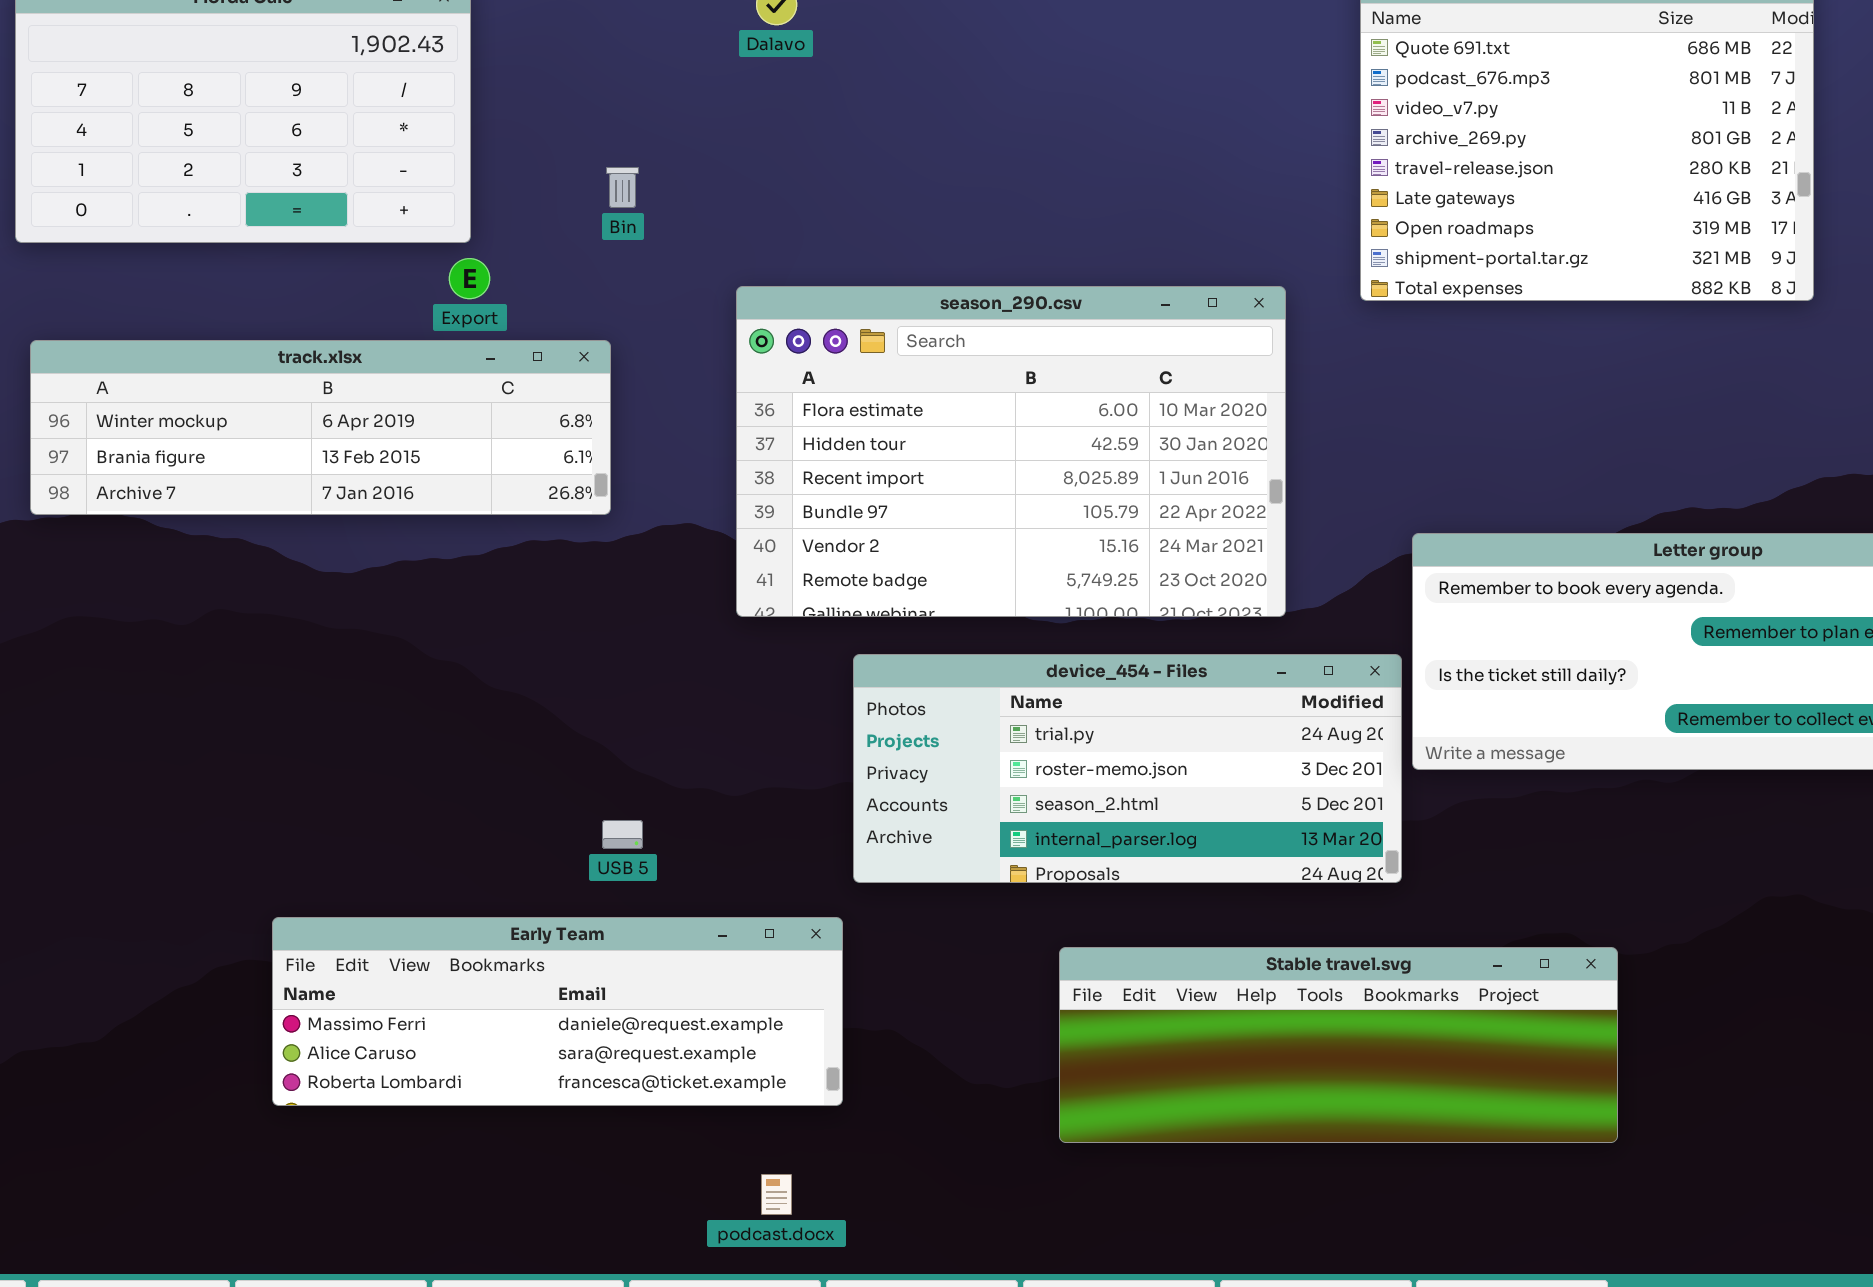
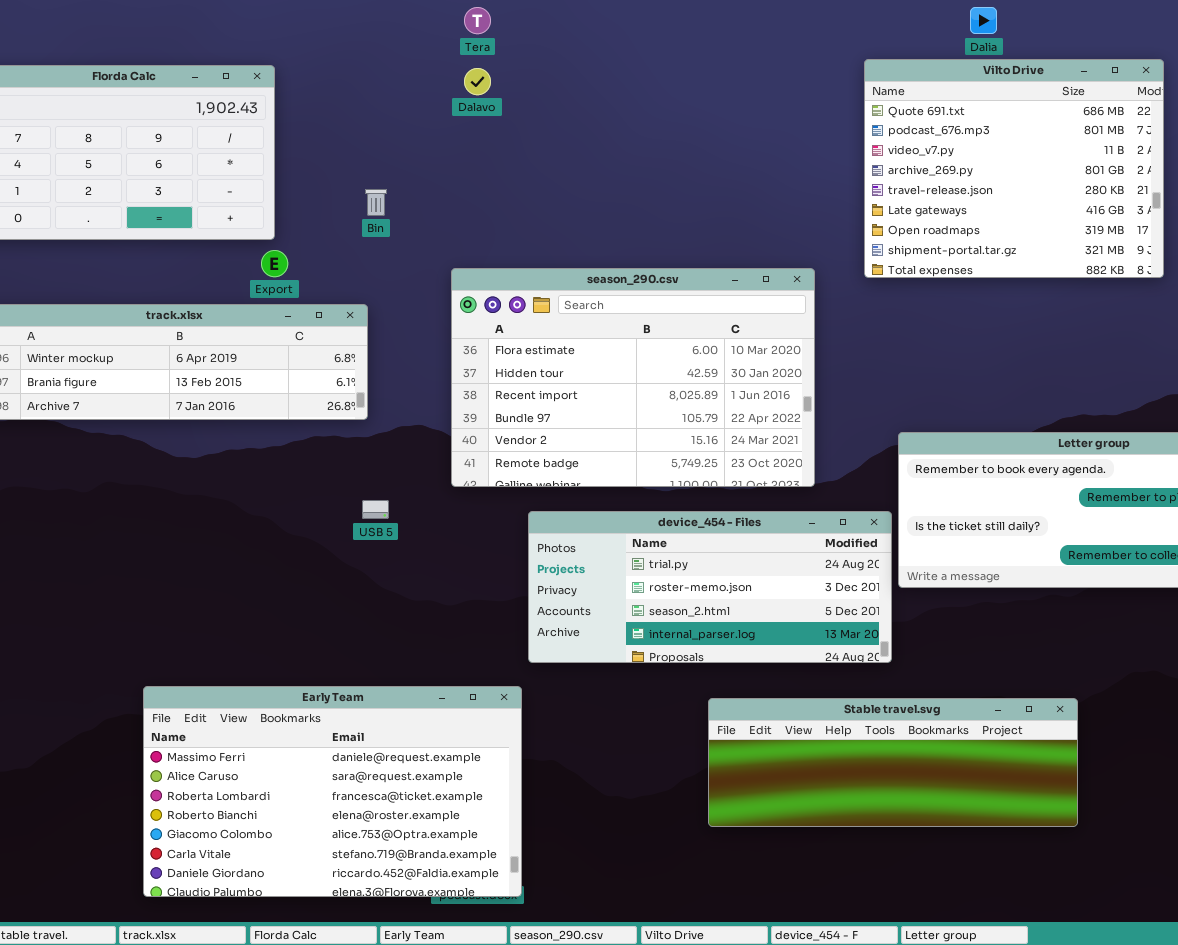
USB 5: [602,820,643,849] -> [362,500,389,519], moved
Early Team: [272,917,843,1106] -> [143,686,522,897], resized
Stable travel.svg: [1059,947,1618,1143] -> [708,698,1078,827], moved

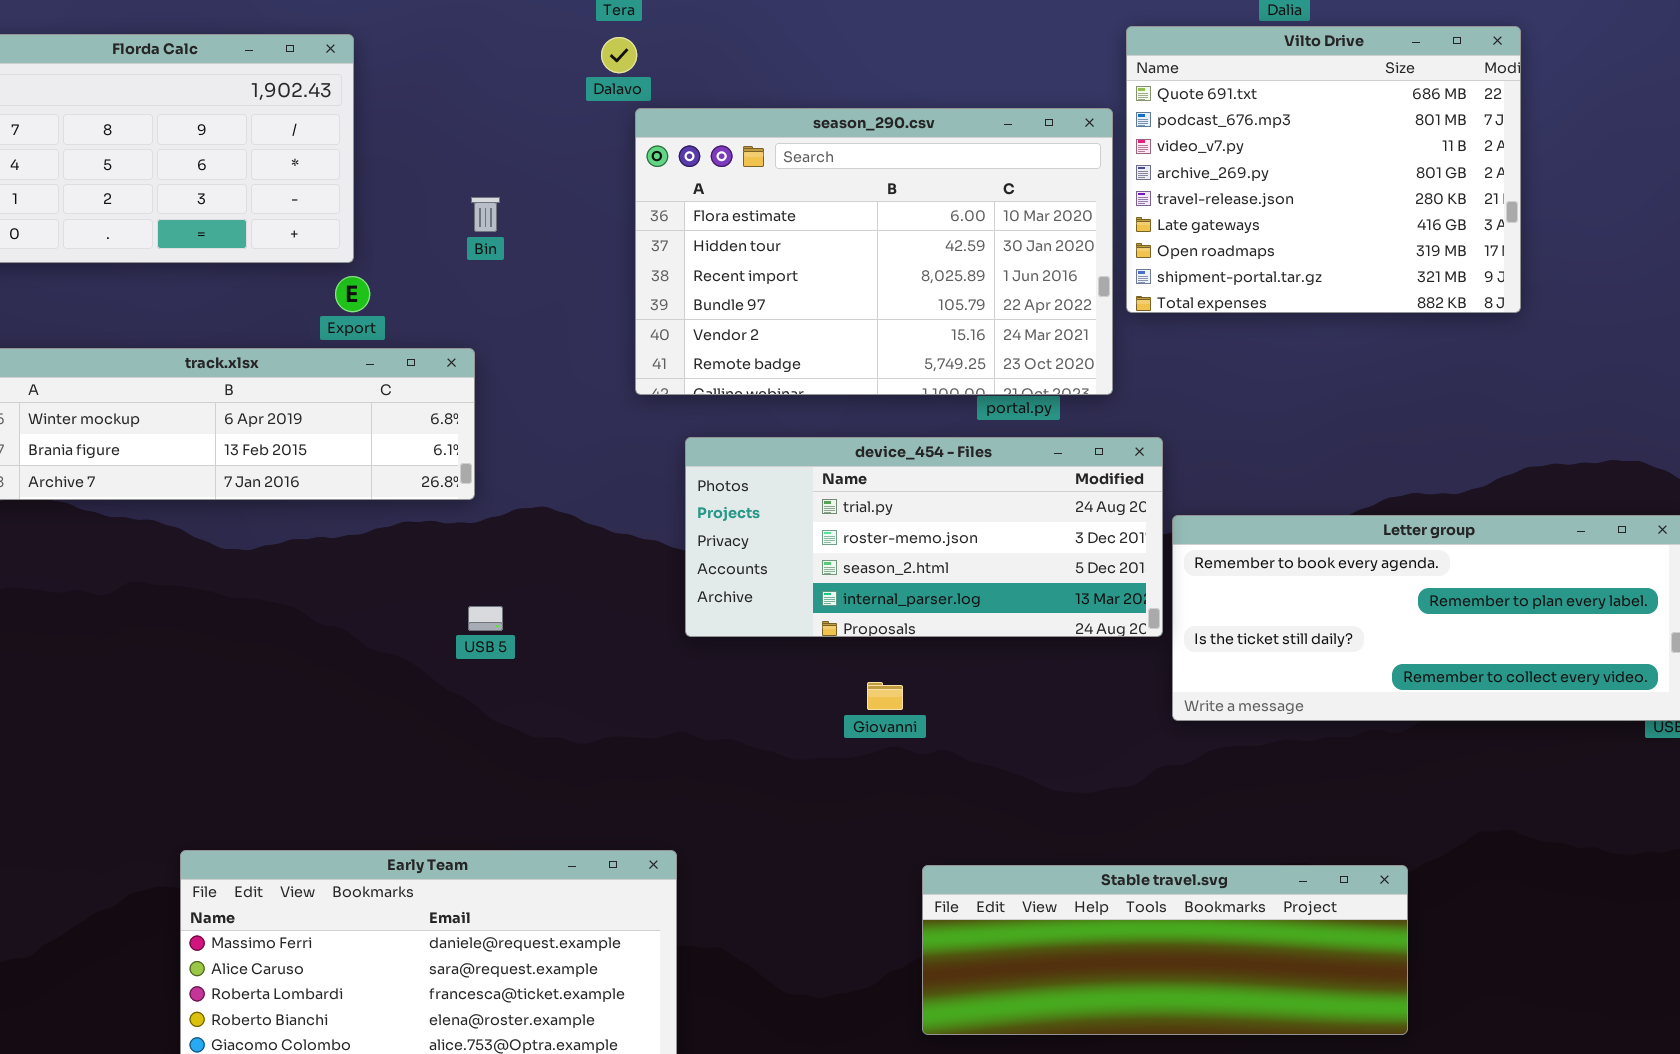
season_290.csv: [451,268,815,487] -> [635,108,1113,395], moved
device_454 - Files: [528,511,892,663] -> [685,437,1163,637], moved

